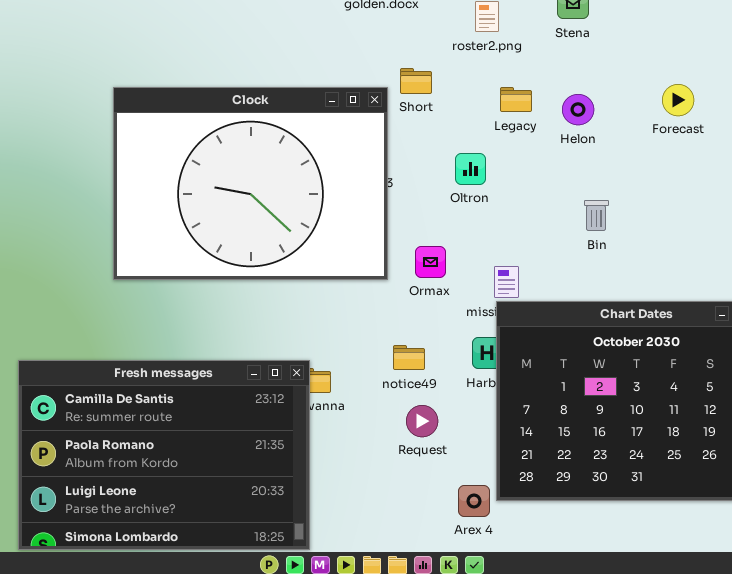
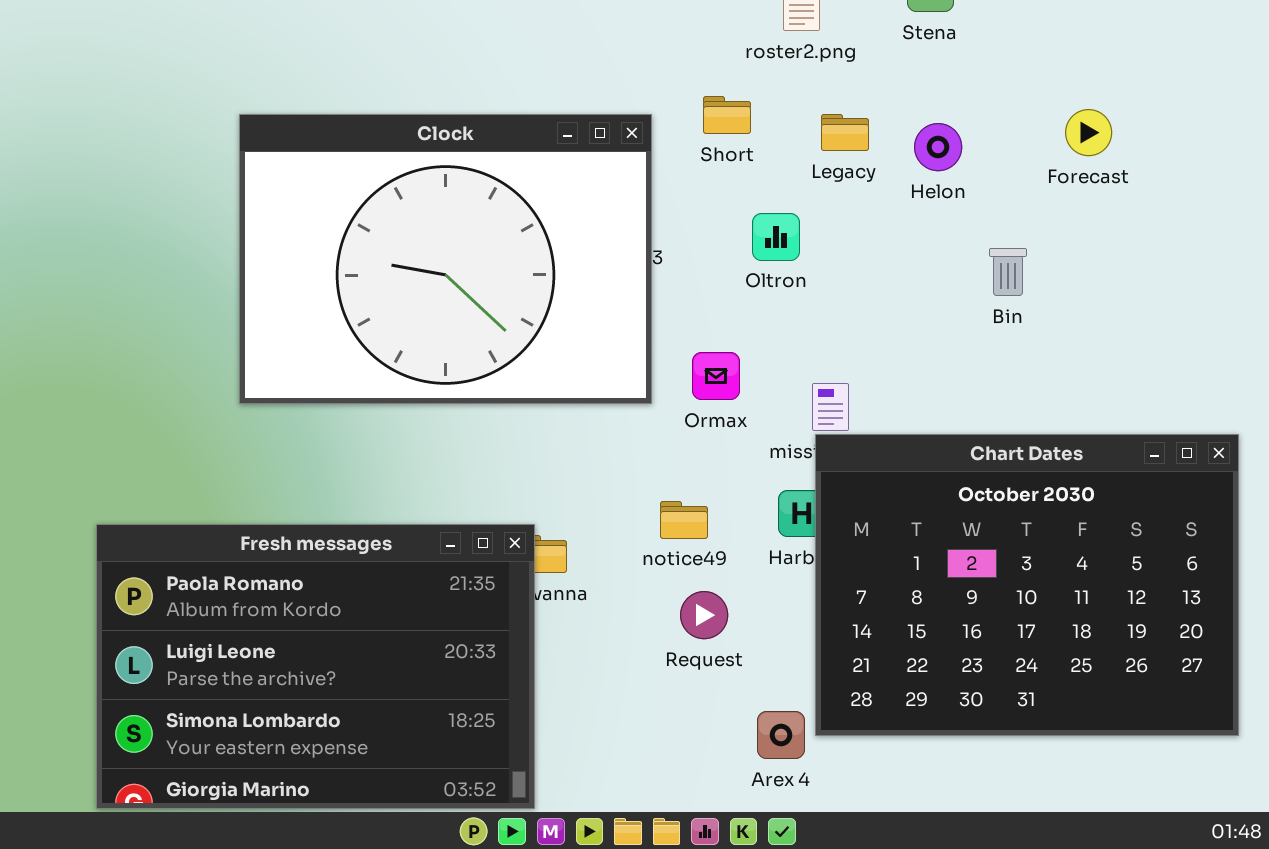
Short: [400,68,432,94] -> [703,96,751,134], moved
Bin: [584,200,609,231] -> [989,248,1027,296], moved
Fresh messages: [18,360,310,550] -> [96,524,535,809], scrolled down 1 row

